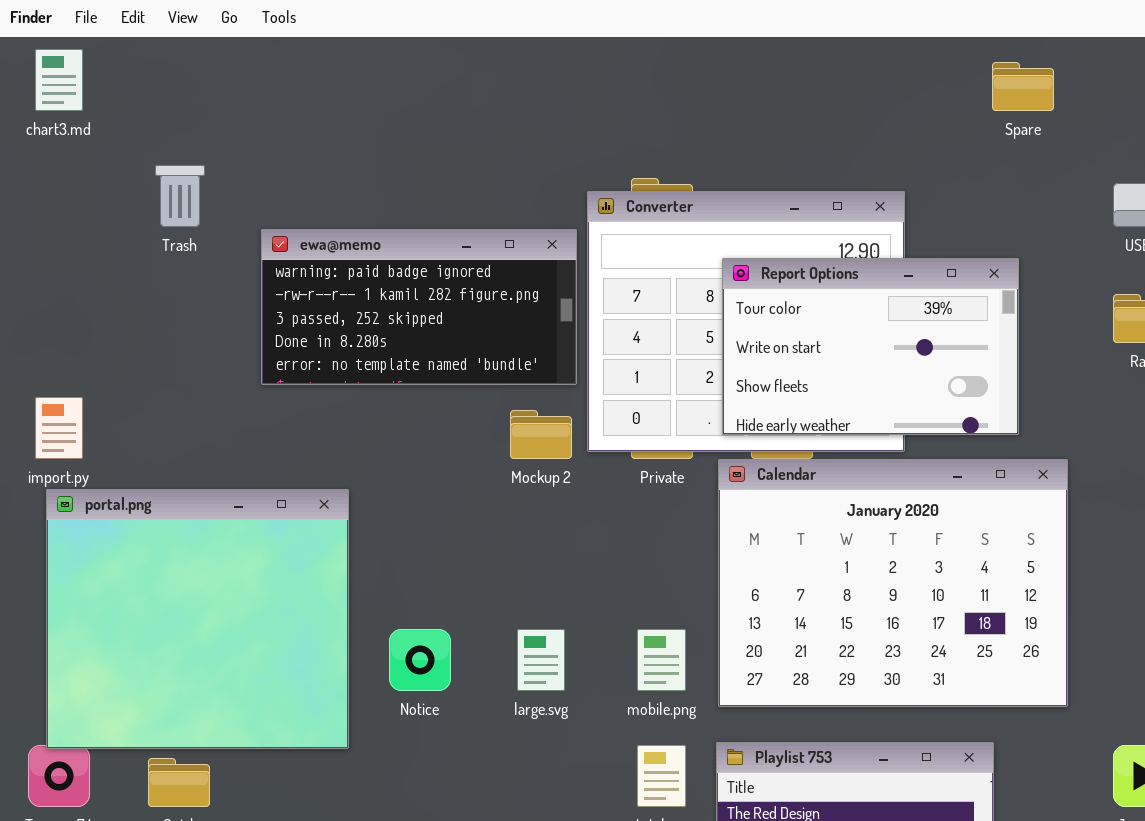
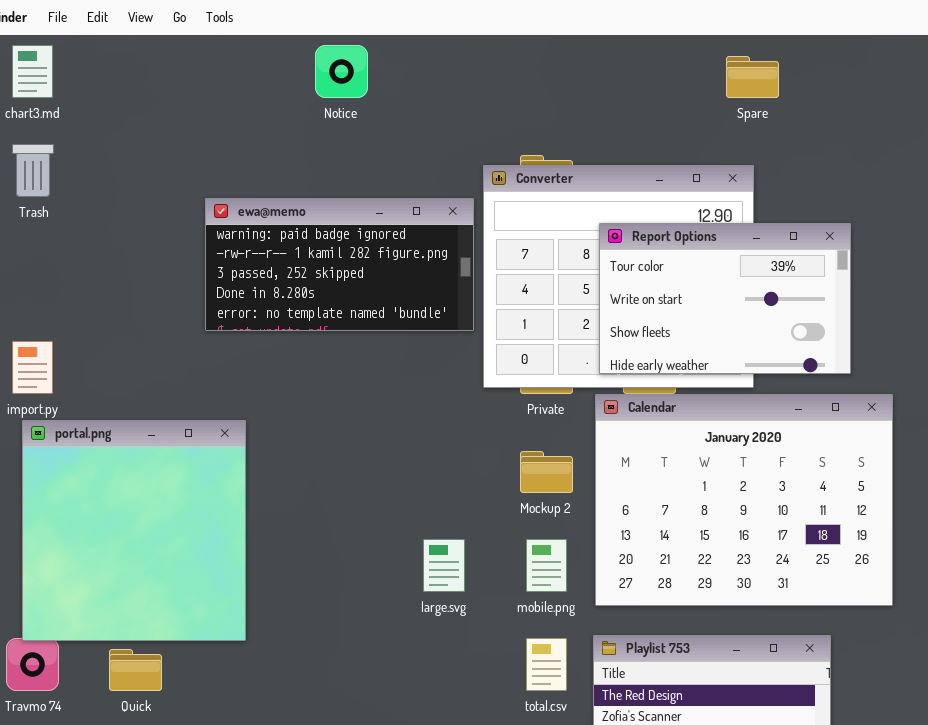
Spare: [992,62,1054,111] -> [726,56,779,98], moved
Trash: [155,165,205,227] -> [12,144,54,197], moved
Mockup 2: [510,410,572,459] -> [520,451,573,493], moved
portal.png: [46,489,349,749] -> [22,420,246,641], resized
Notice: [389,629,451,691] -> [315,45,368,98], moved

